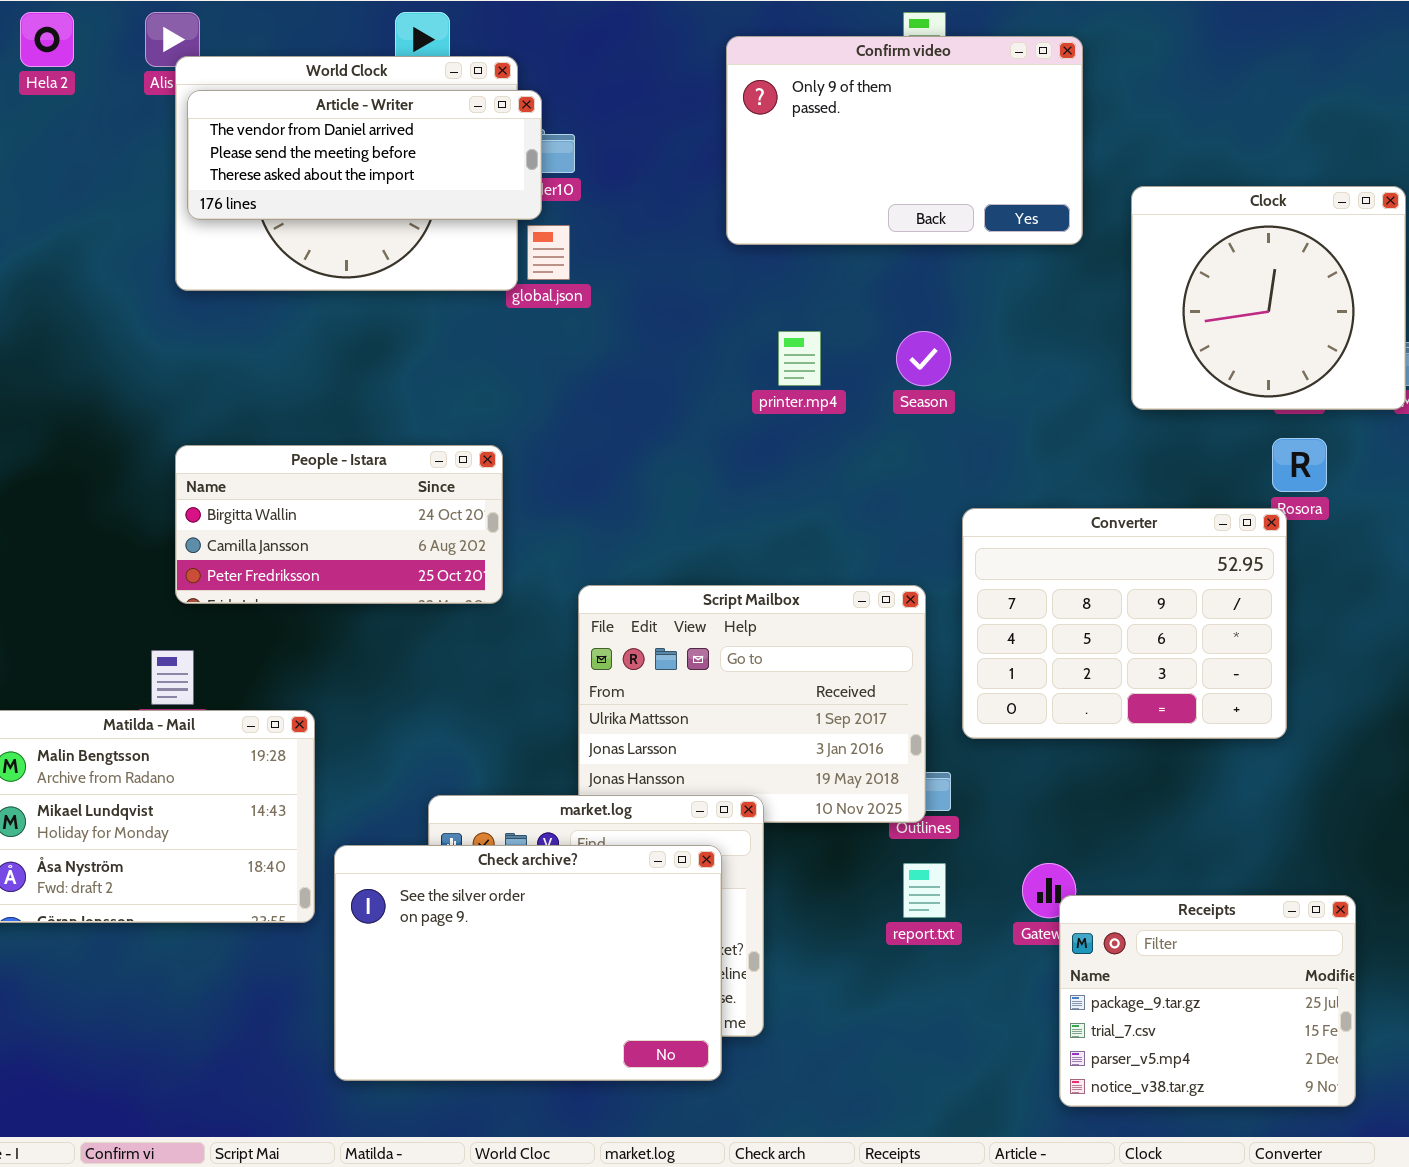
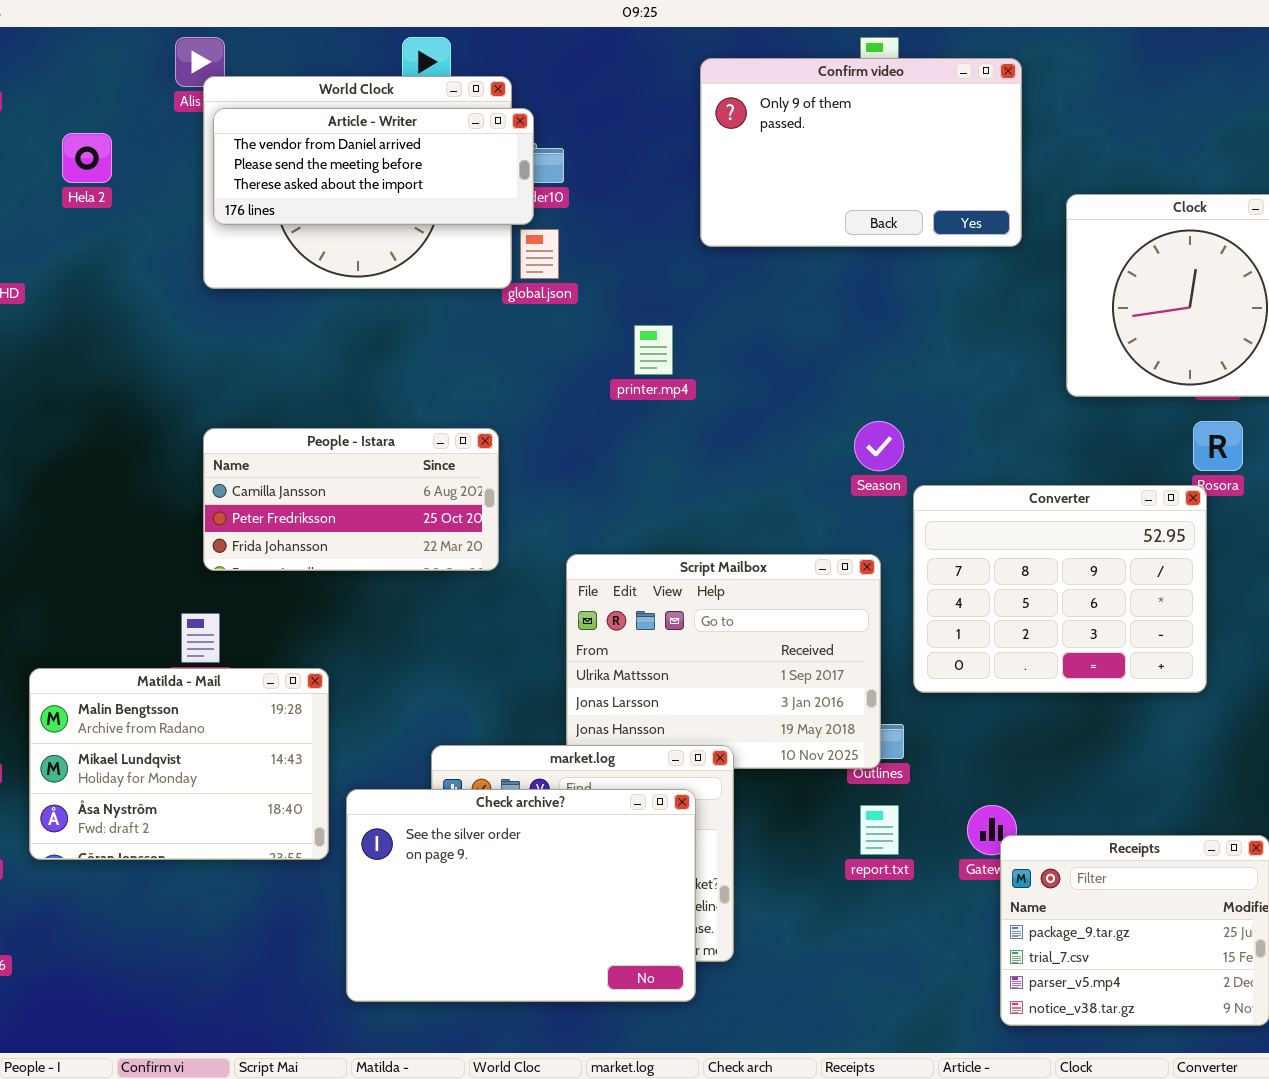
Hela 2: [20,12,74,67] -> [62,133,112,183], moved
printer.mp4: [778,331,821,386] -> [634,325,673,375], moved
Season: [896,331,951,386] -> [854,421,904,471], moved
People - Istara: [175,445,503,604] -> [203,428,499,571], scrolled down 1 row

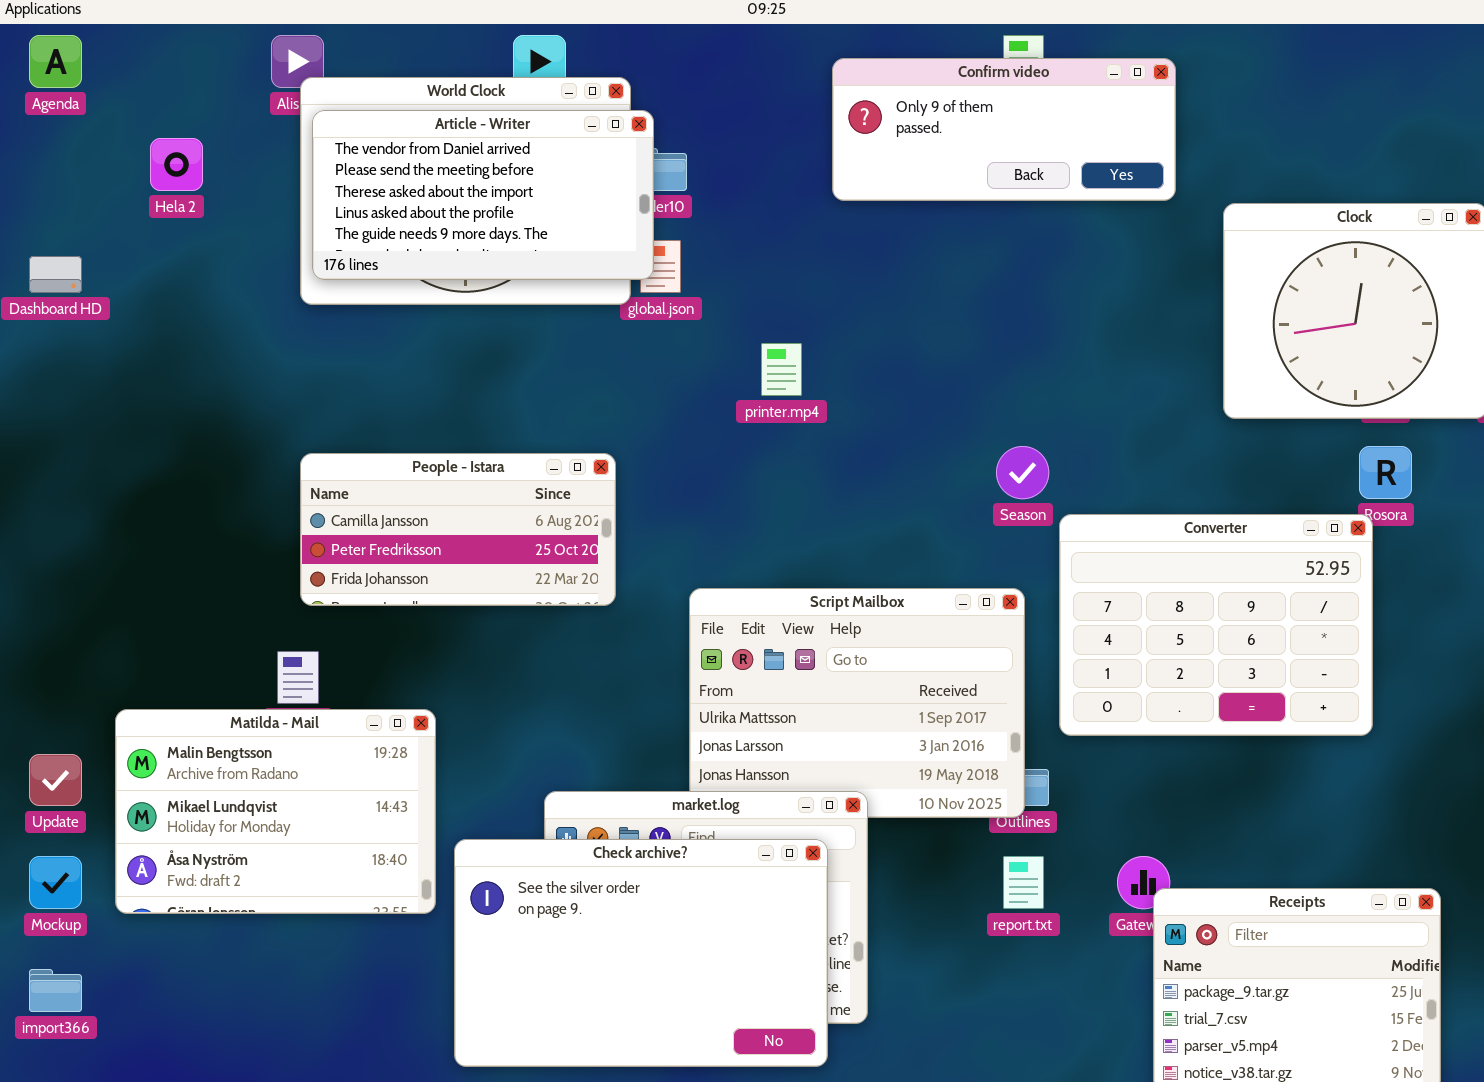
Confirm video: [700,58,1022,247] -> [832,58,1176,201], resized
Article - Writer: [213,108,534,225] -> [312,110,654,280], resized

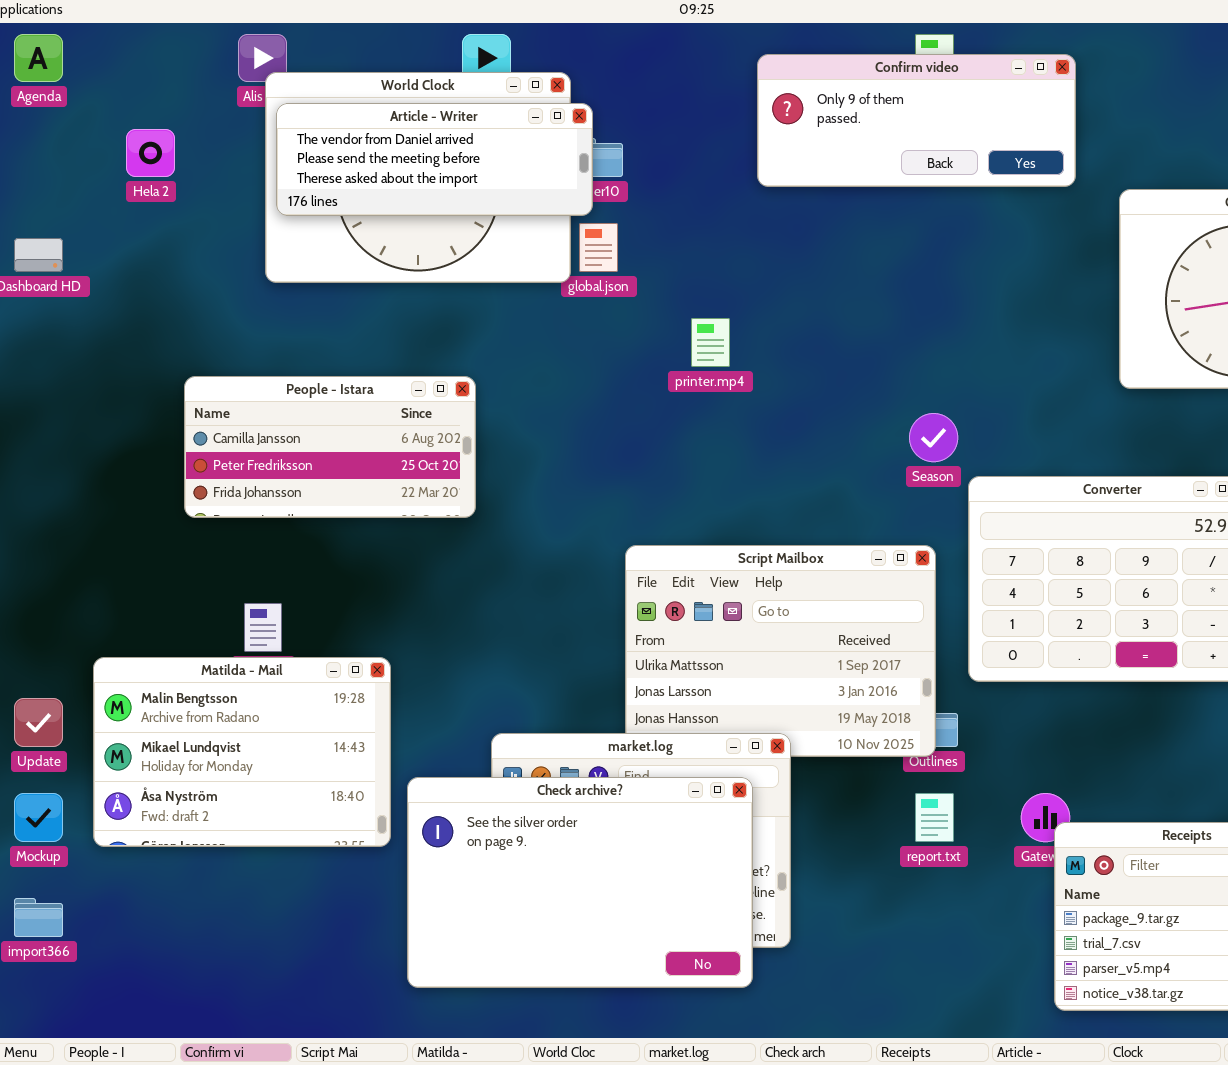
Article - Writer: [312,110,654,280] -> [276,103,593,216], resized
People - Istara: [300,453,616,606] -> [184,376,476,518], moved

